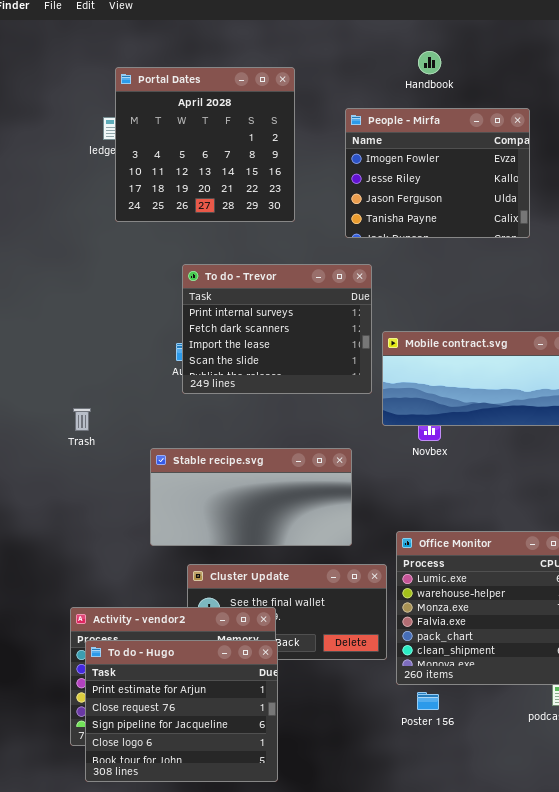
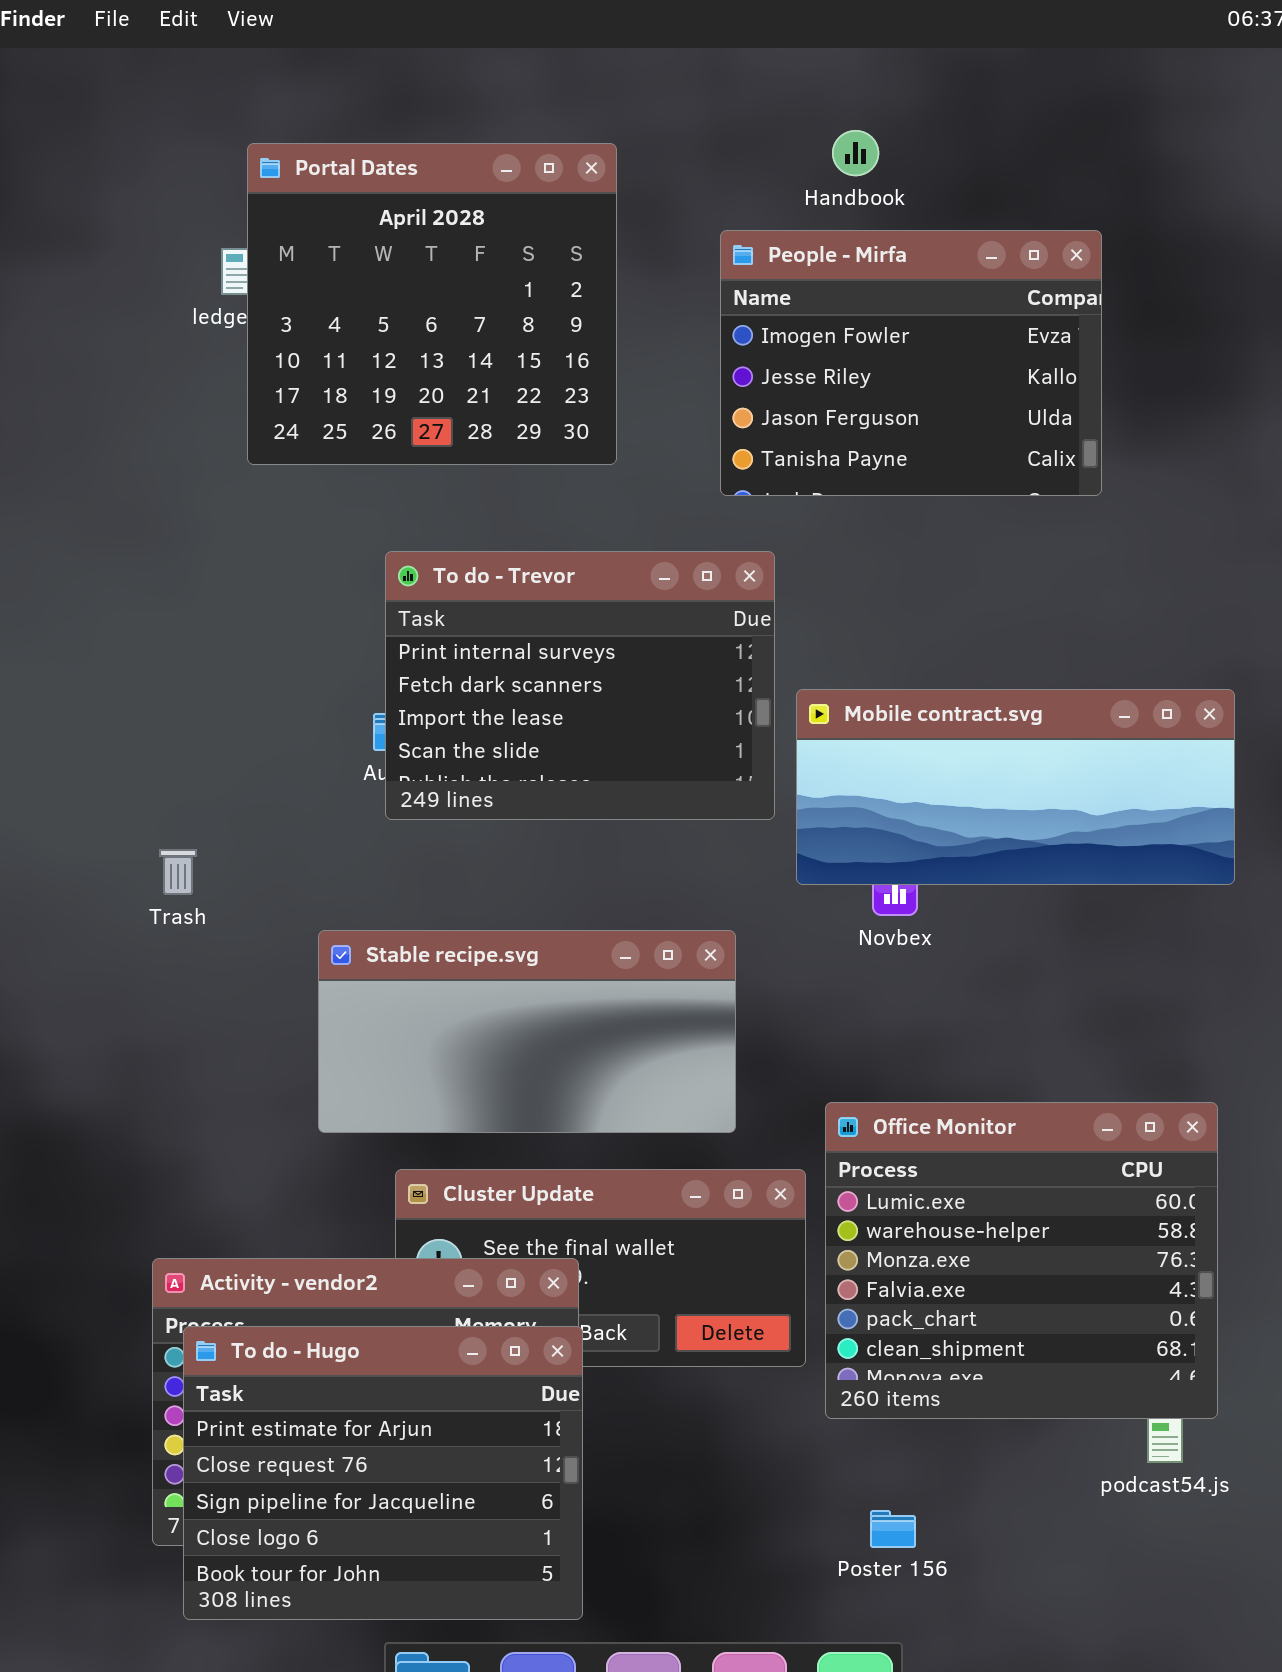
Handbook: [418,51,441,74] -> [832,130,879,176], moved
Poster 156: [417,692,439,710] -> [870,1510,916,1548], moved

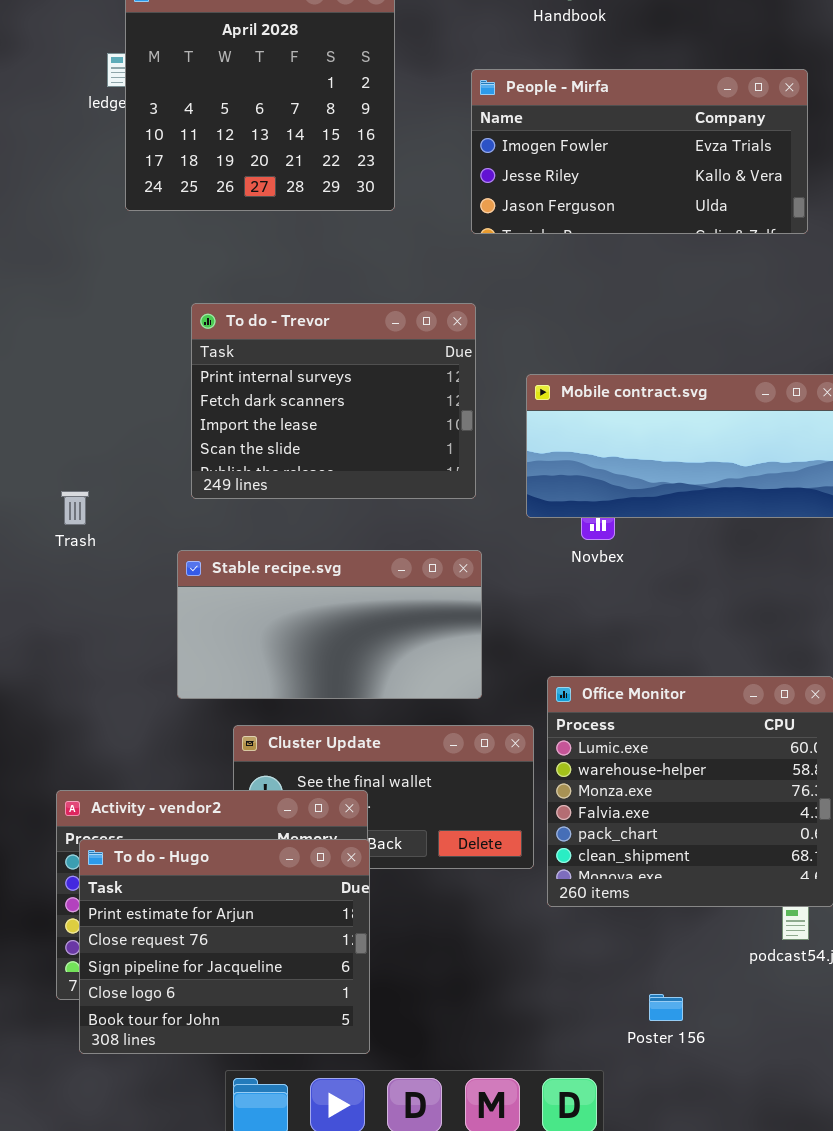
People - Mirfa: [720,230,1102,496] -> [471,69,808,234], resized
To do - Trevor: [385,551,775,820] -> [191,303,476,499], moved
Poster 156: [870,1510,916,1548] -> [649,994,683,1021], moved

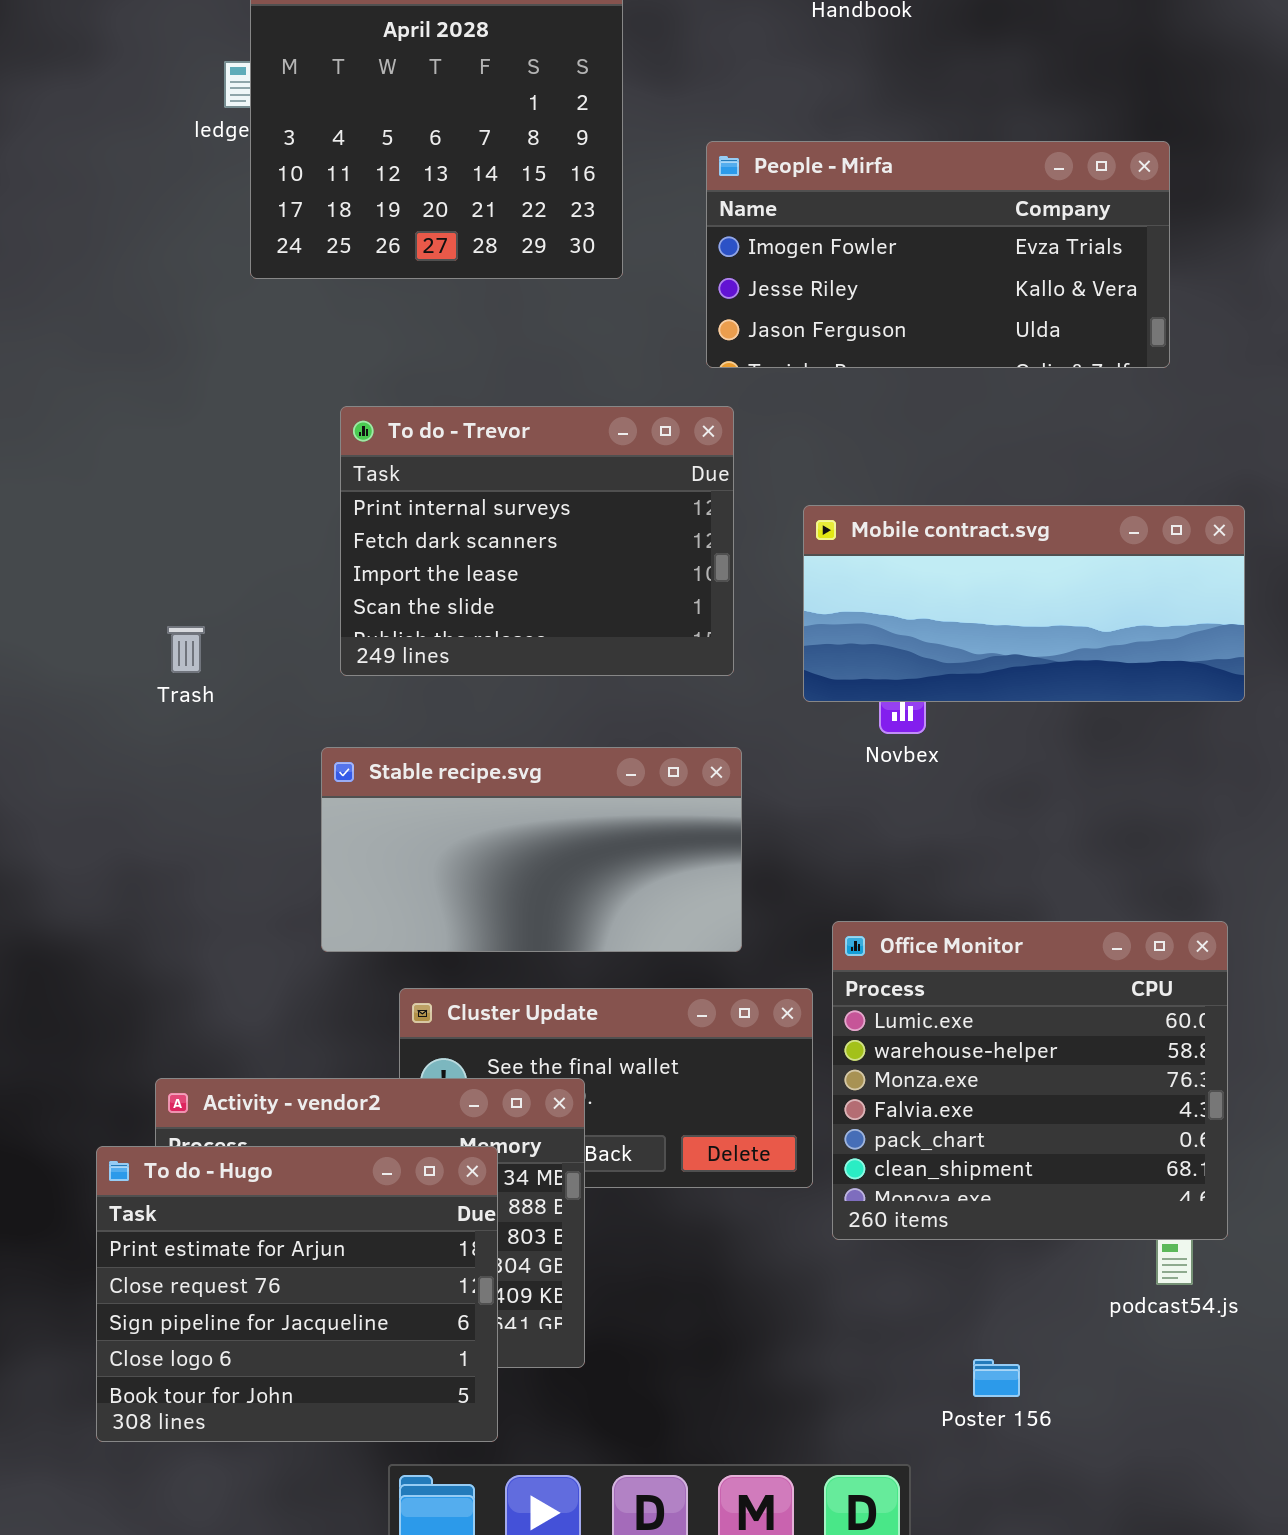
People - Mirfa: [471,69,808,234] -> [706,141,1170,368], moved
Trash: [61,491,89,525] -> [167,626,205,673], moved
To do - Hugo: [79,839,370,1054] -> [96,1146,498,1442], moved

